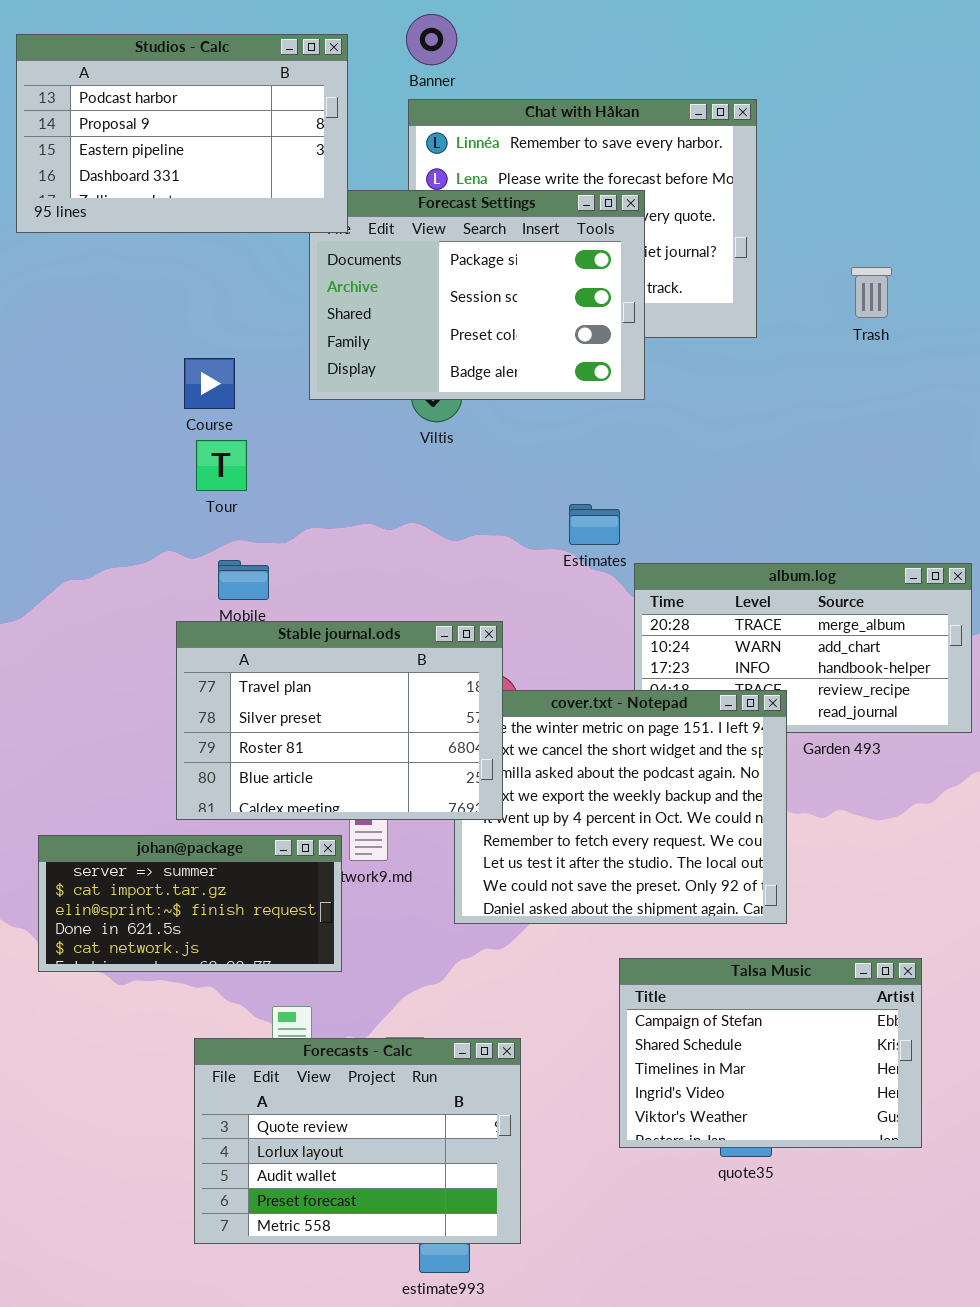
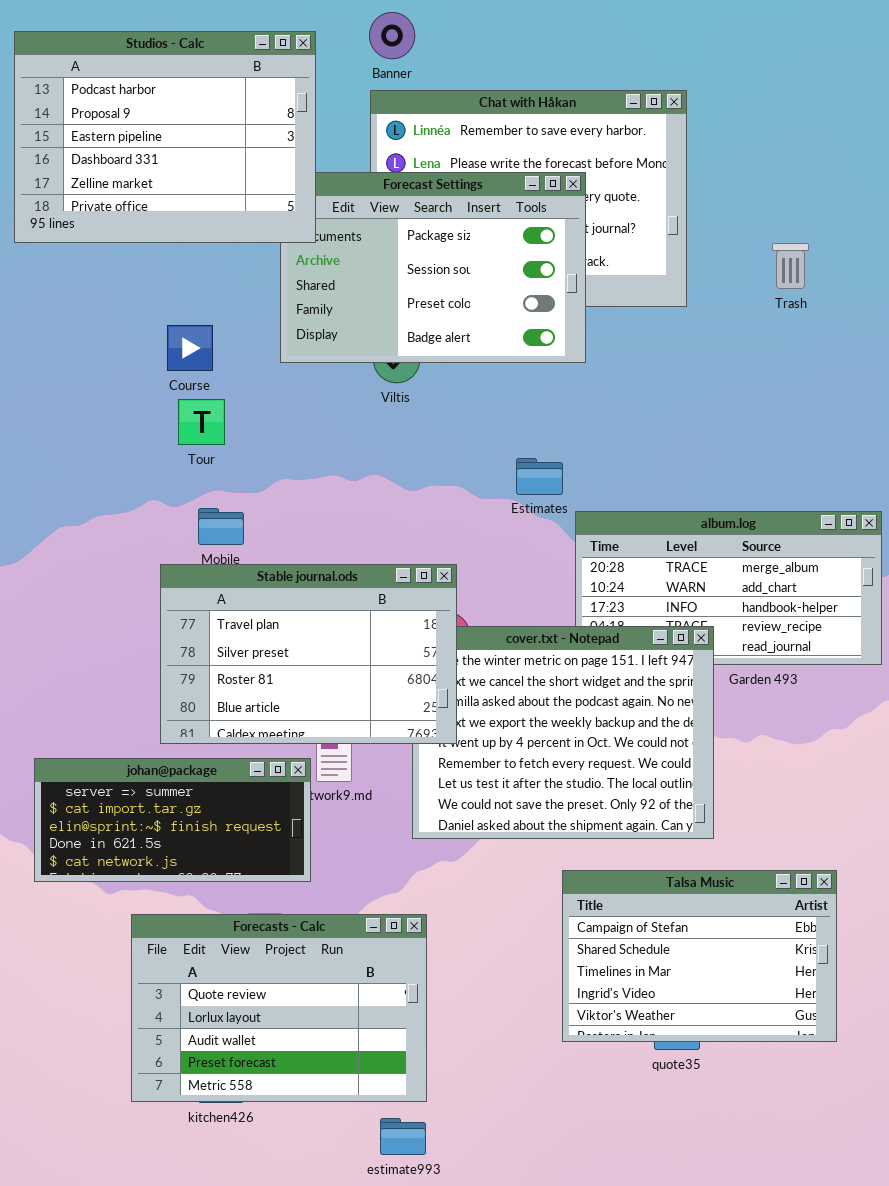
Studios - Calc: [16,34,348,233] -> [14,31,316,243], resized
Forecasts - Calc: [194,1038,521,1244] -> [131,914,427,1102], moved

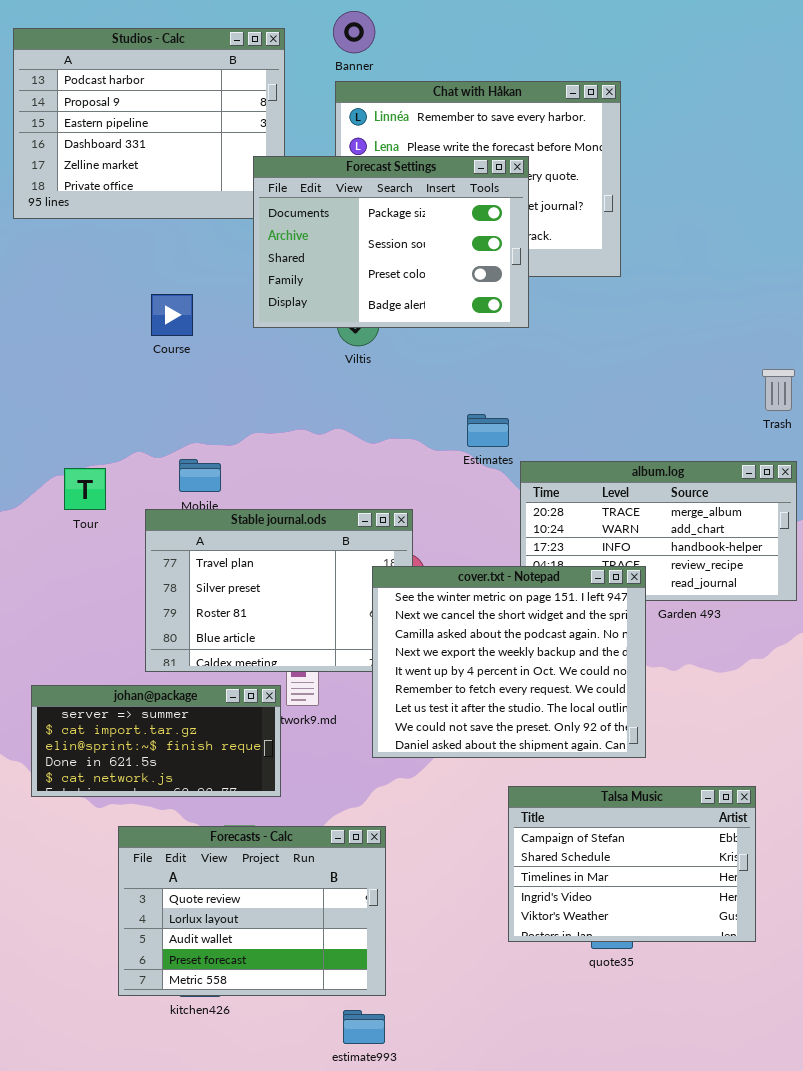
Forecast Settings: [280,172,586,363] -> [253,156,529,328], raised
Trash: [772,243,809,289] -> [762,369,795,411], moved
Tour: [178,399,225,445] -> [64,468,106,510], moved
cover.txt - Notepad: [412,626,714,839] -> [372,566,646,758], raised

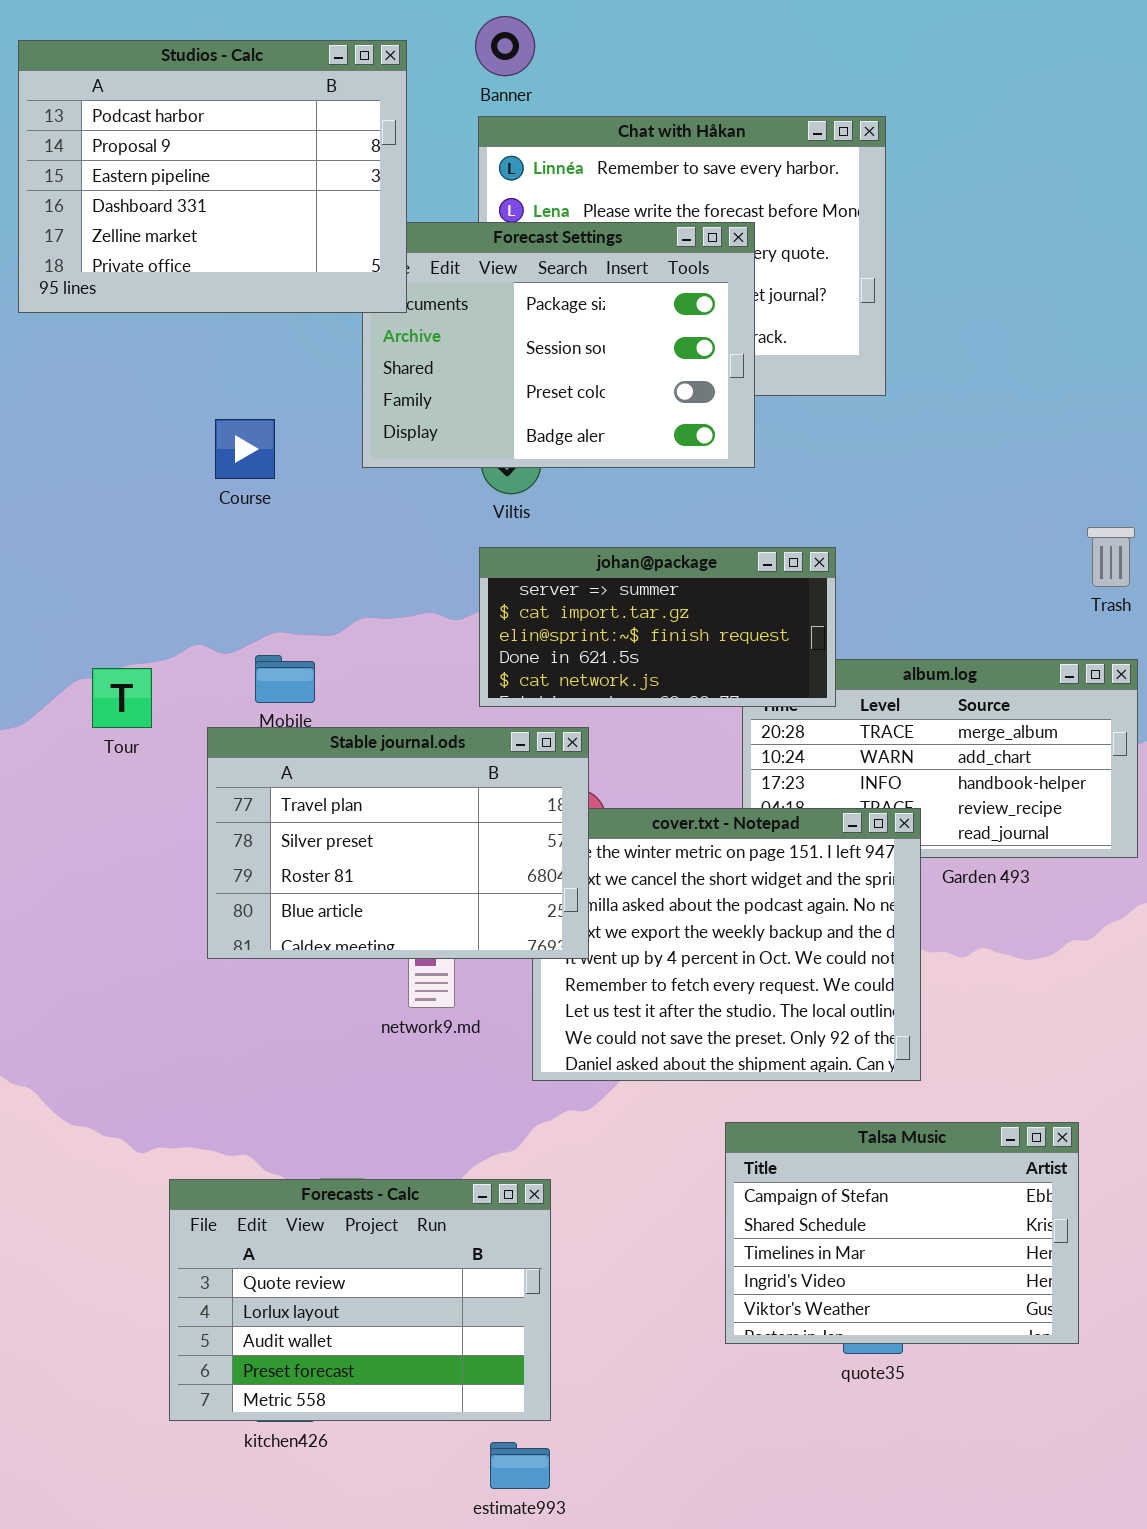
Studios - Calc: [13,28,285,219] -> [18,40,407,313], raised
Stable journal.ods: [145,509,413,672] -> [207,727,589,959], raised
johan@package: [31,685,281,797] -> [479,547,836,707], moved

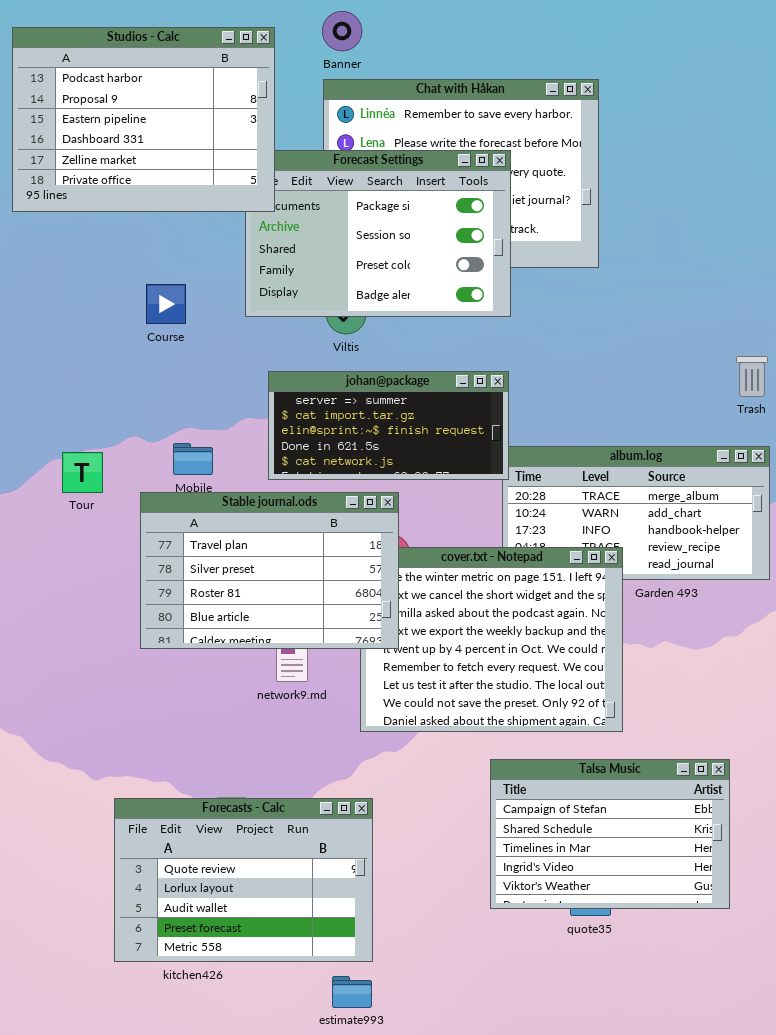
johan@package: [479,547,836,707] -> [268,371,509,480], moved

